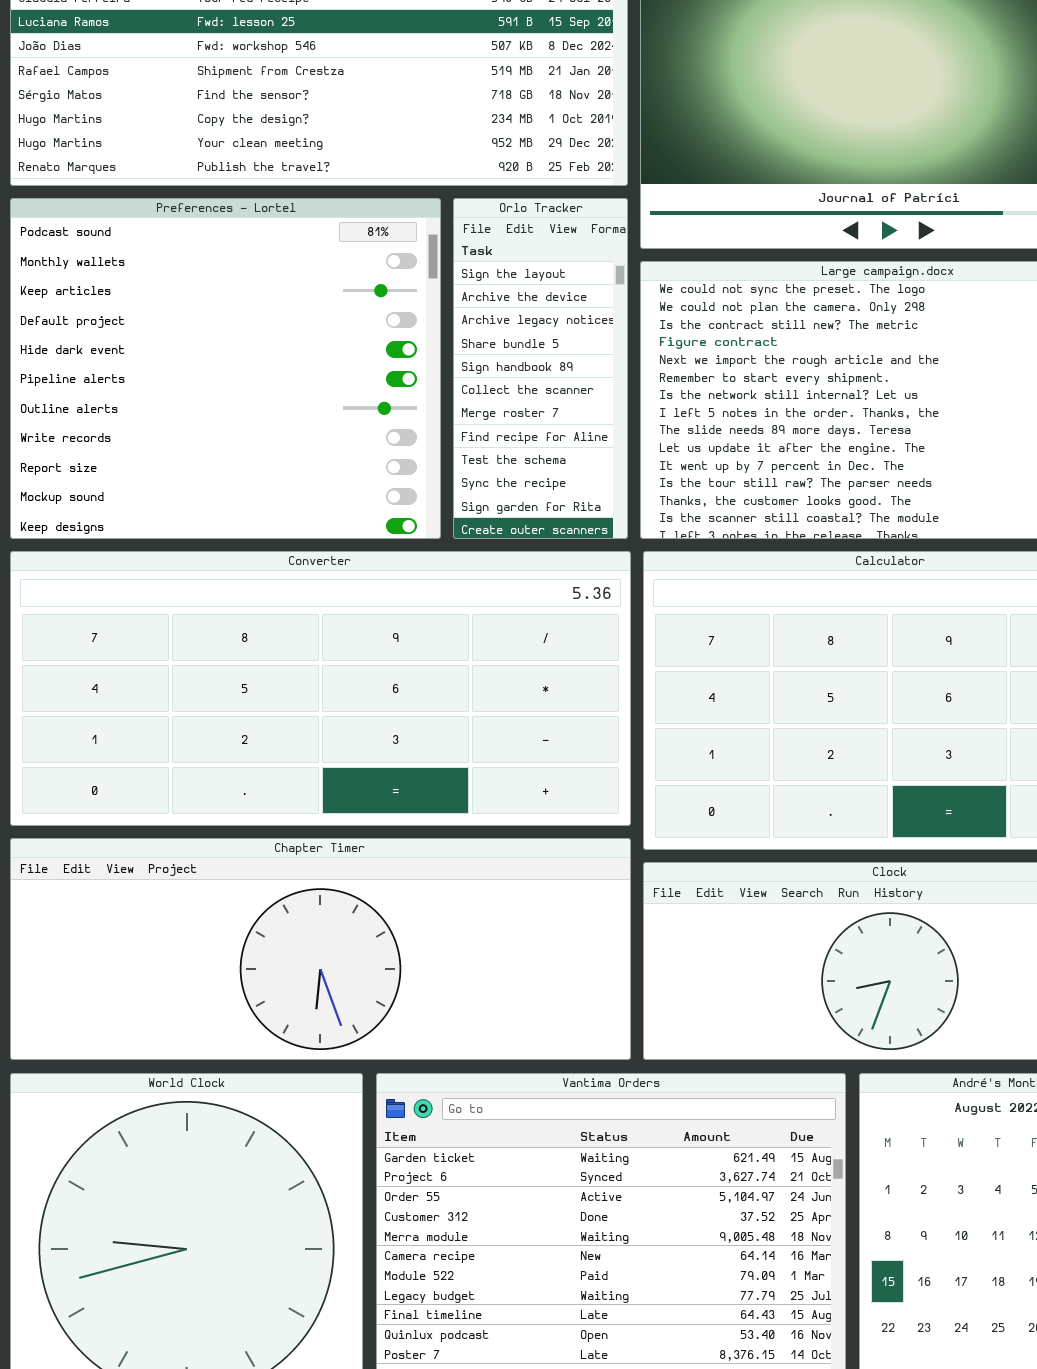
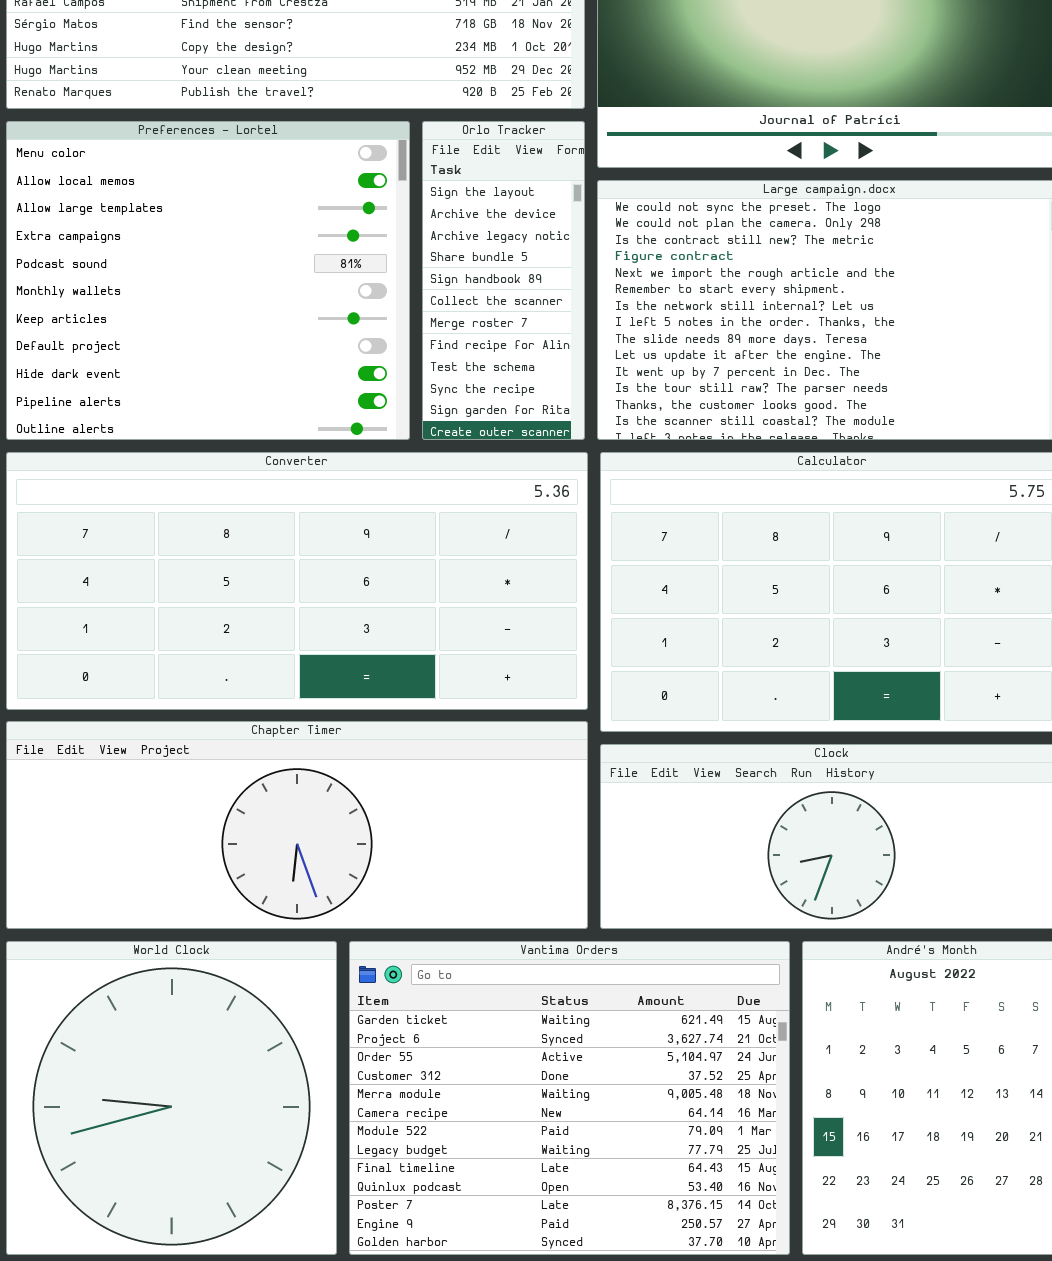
Preferences - Lortel: [10,198,441,539] -> [6,121,410,440], scrolled up 4 rows

